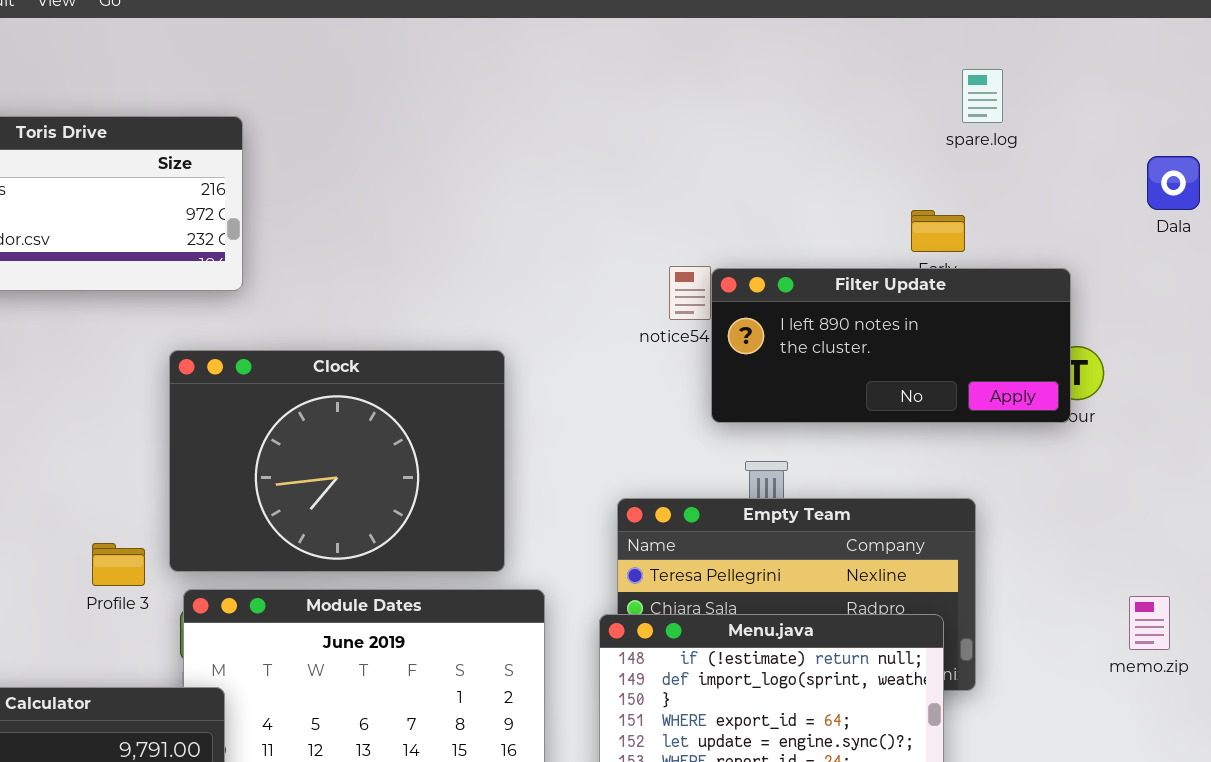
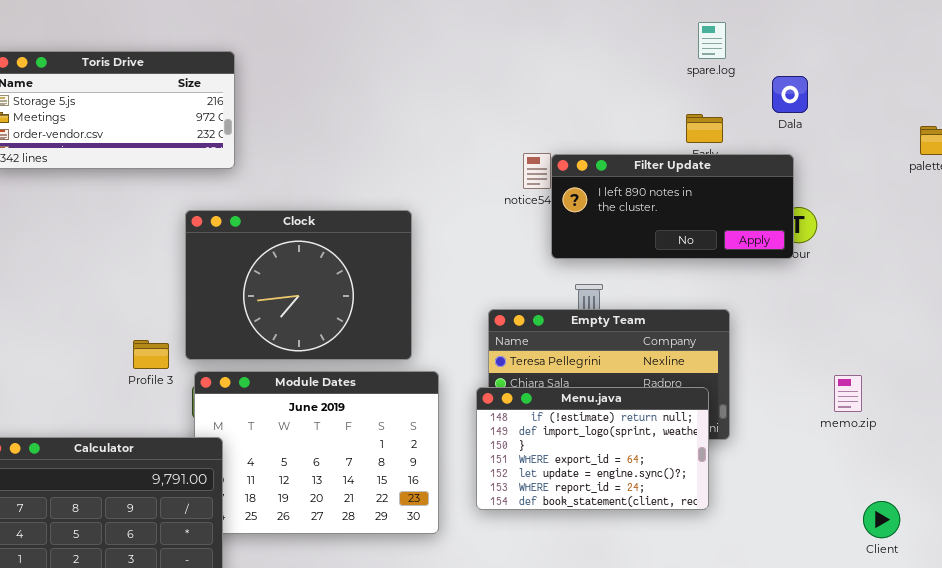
spare.log: [962,69,1003,123] -> [698,22,726,59], moved
Dala: [1147,156,1200,210] -> [772,76,808,113], moved

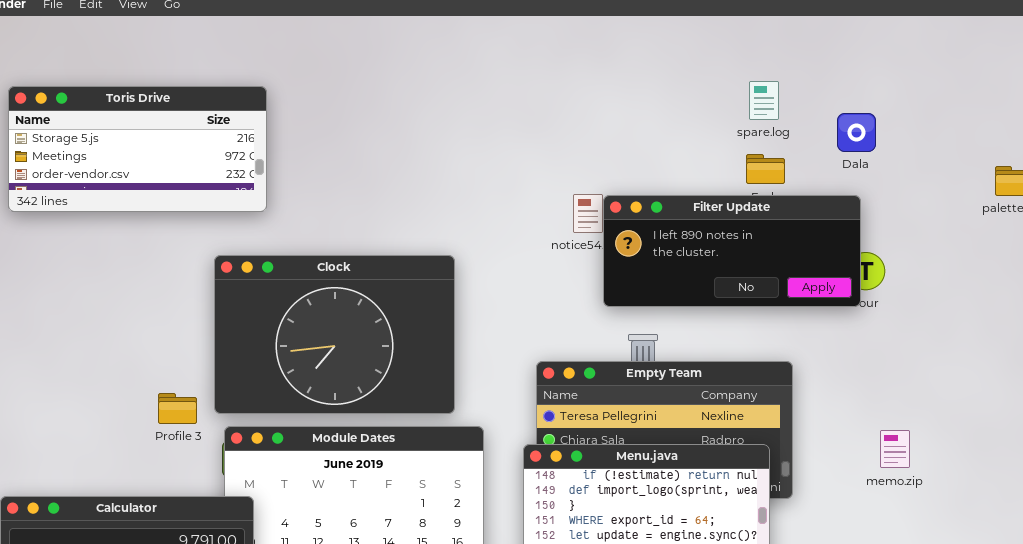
spare.log: [698,22,726,59] -> [749,81,779,120], moved
memo.zip: [834,375,862,412] -> [880,430,910,468], moved

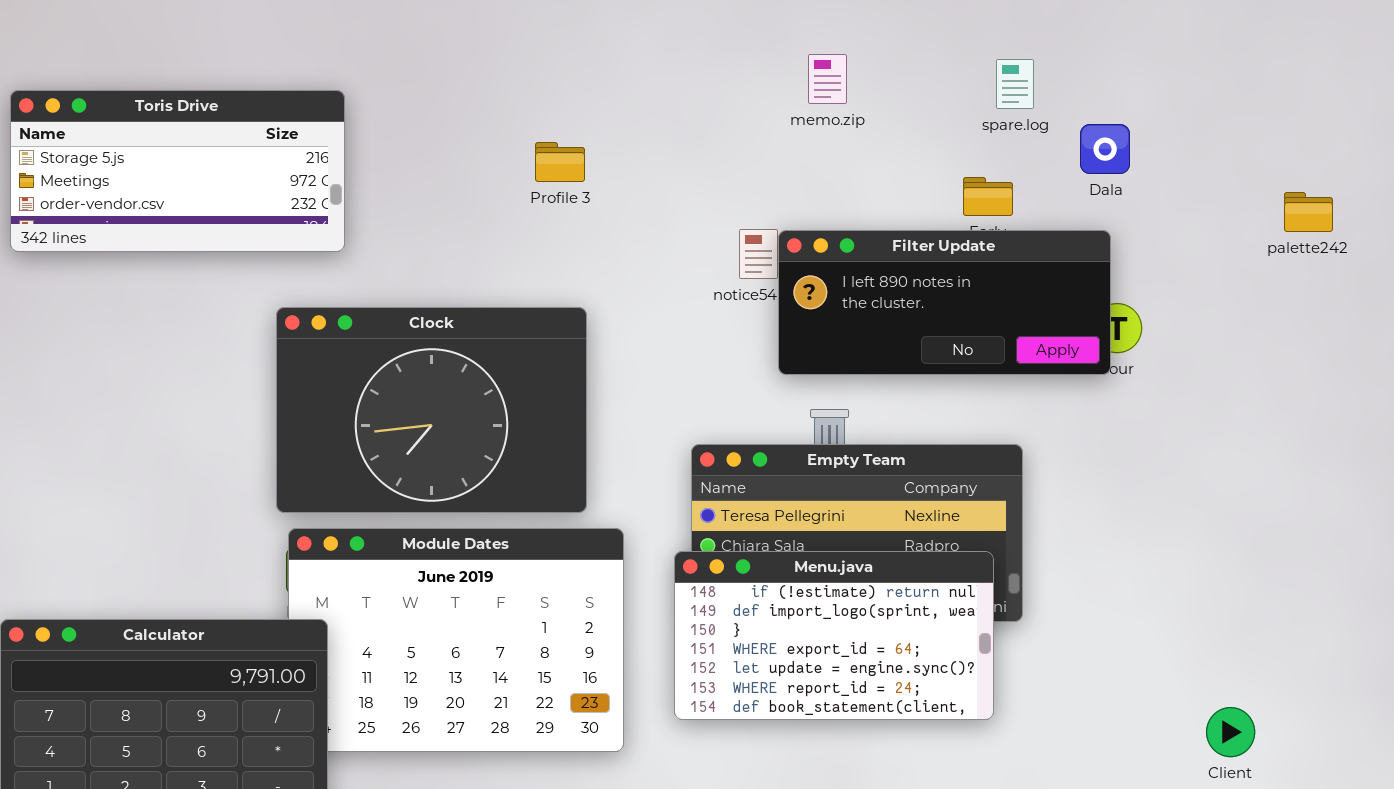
spare.log: [749,81,779,120] -> [996,59,1034,109], moved
Profile 3: [158,393,197,424] -> [535,142,585,182], moved
memo.zip: [880,430,910,468] -> [808,54,847,104], moved

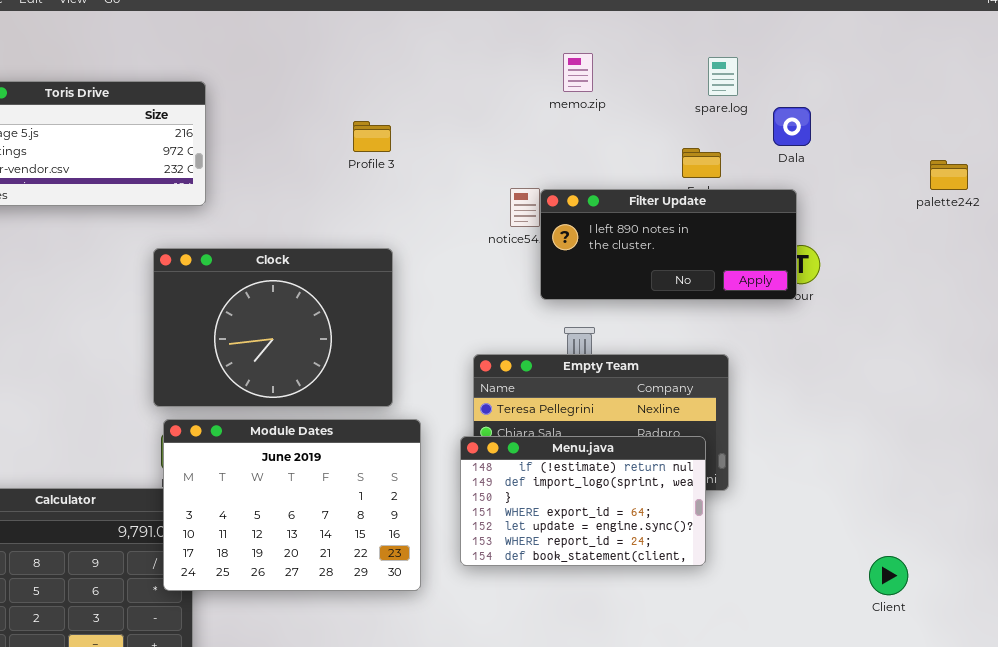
Module Dates: [288,528,624,752] -> [163,419,421,591], raised

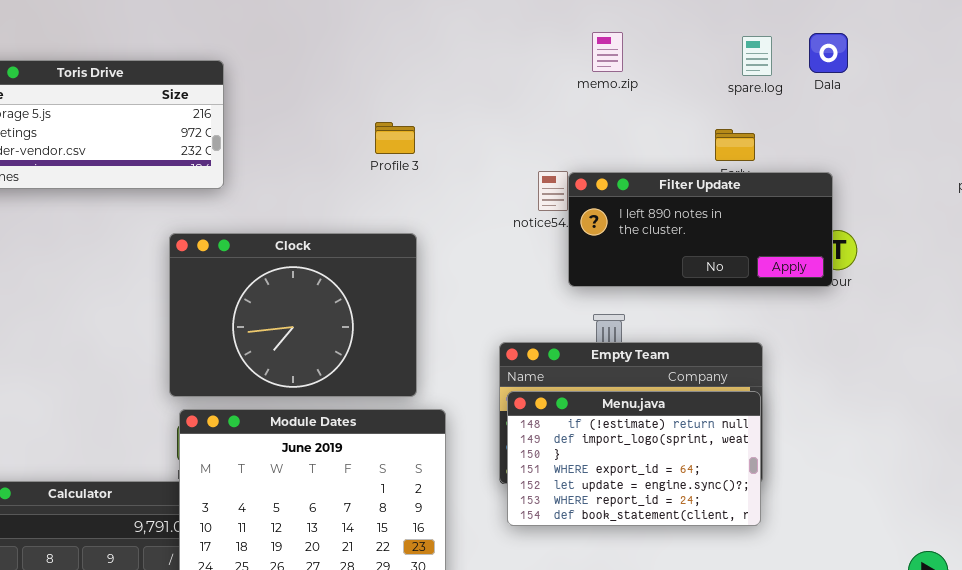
Dala: [773,107,811,146] -> [809,33,848,73], moved
Profile 3: [353,121,391,152] -> [375,122,415,154], moved
Menu.java: [460,436,706,566] -> [507,391,761,526], moved

